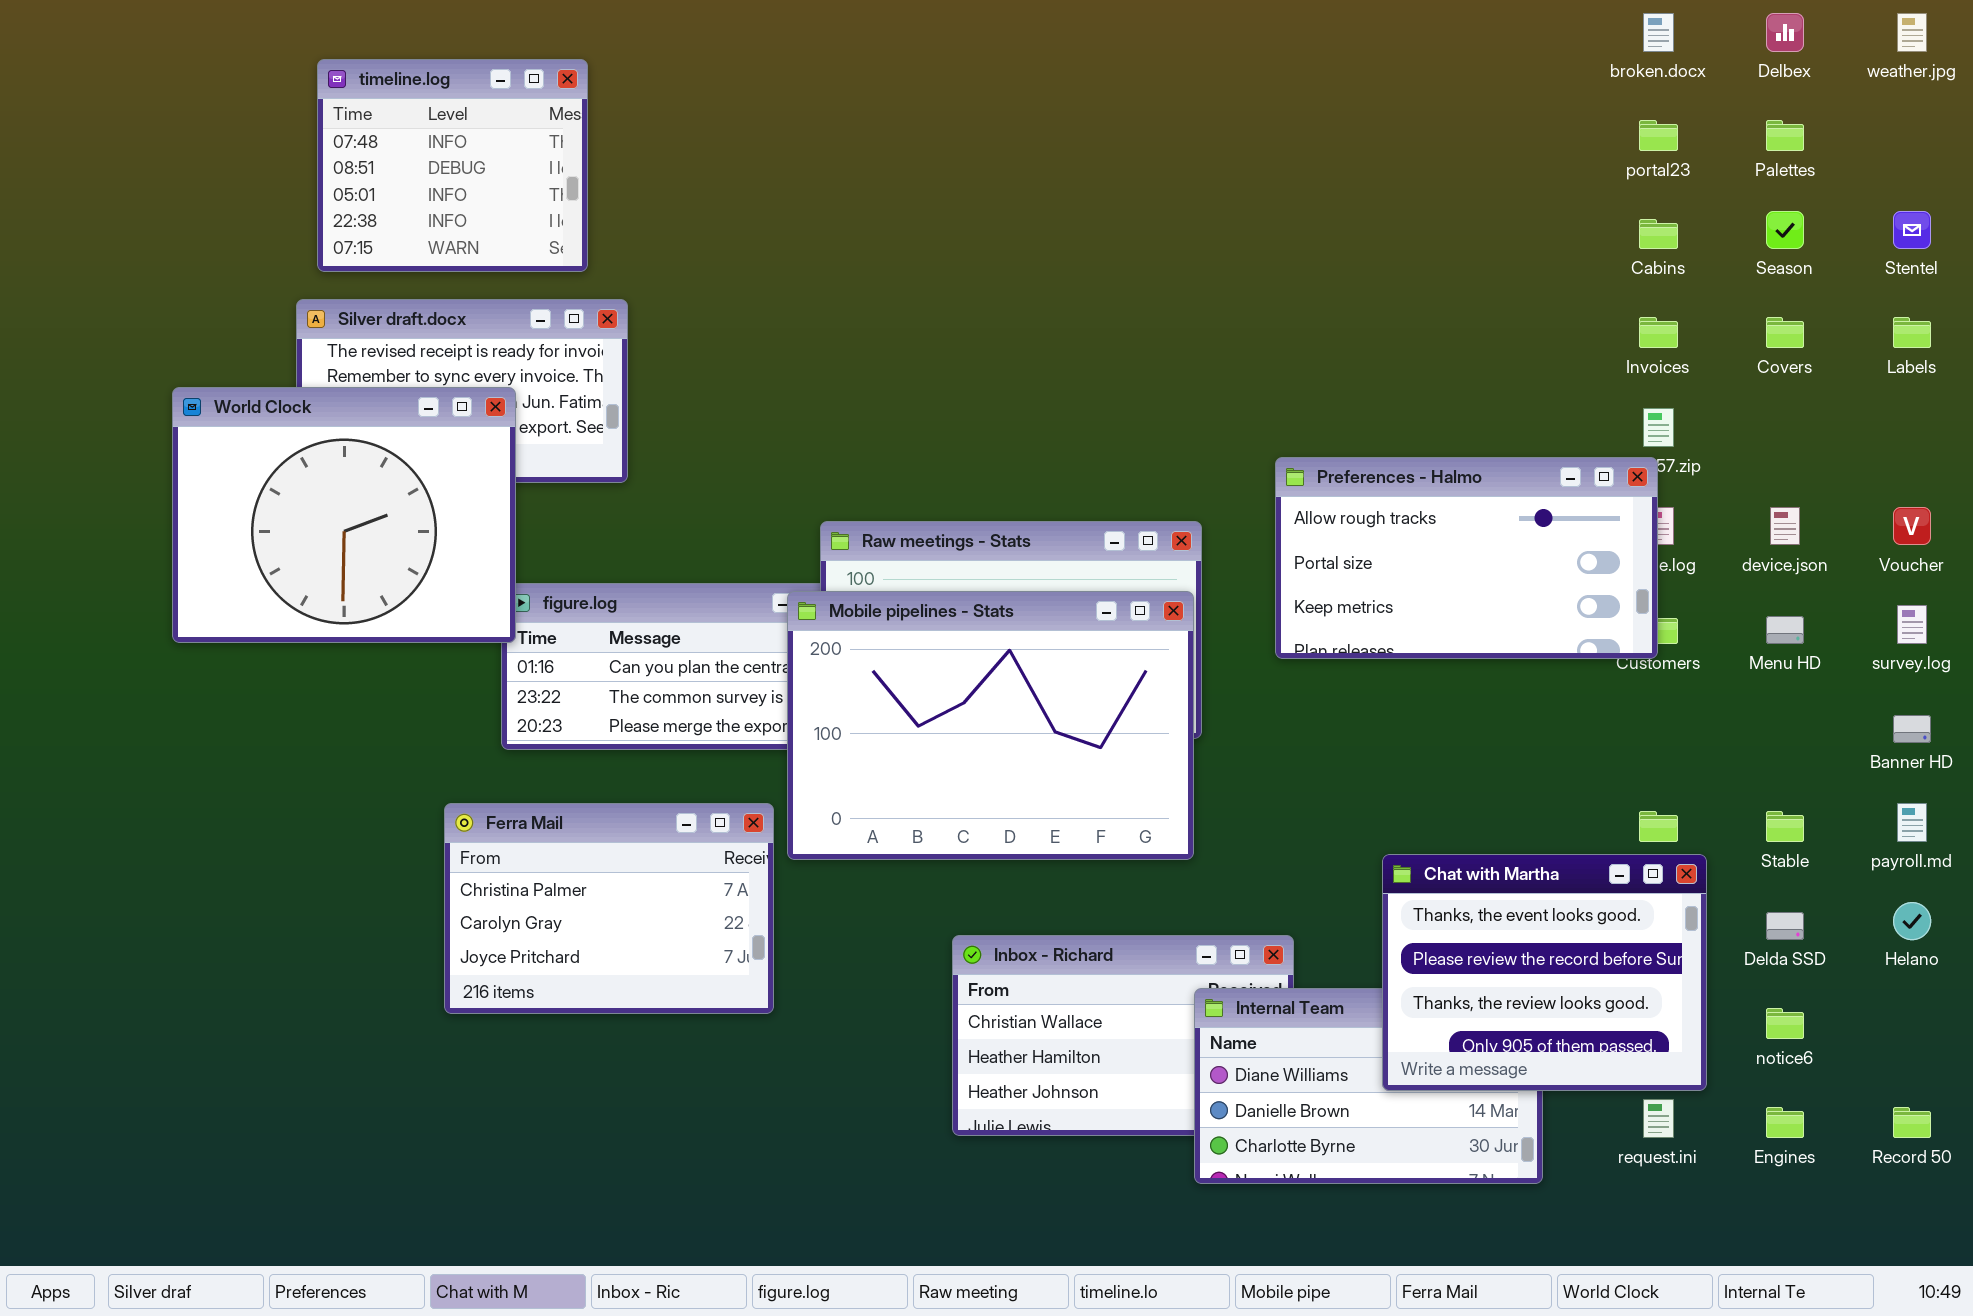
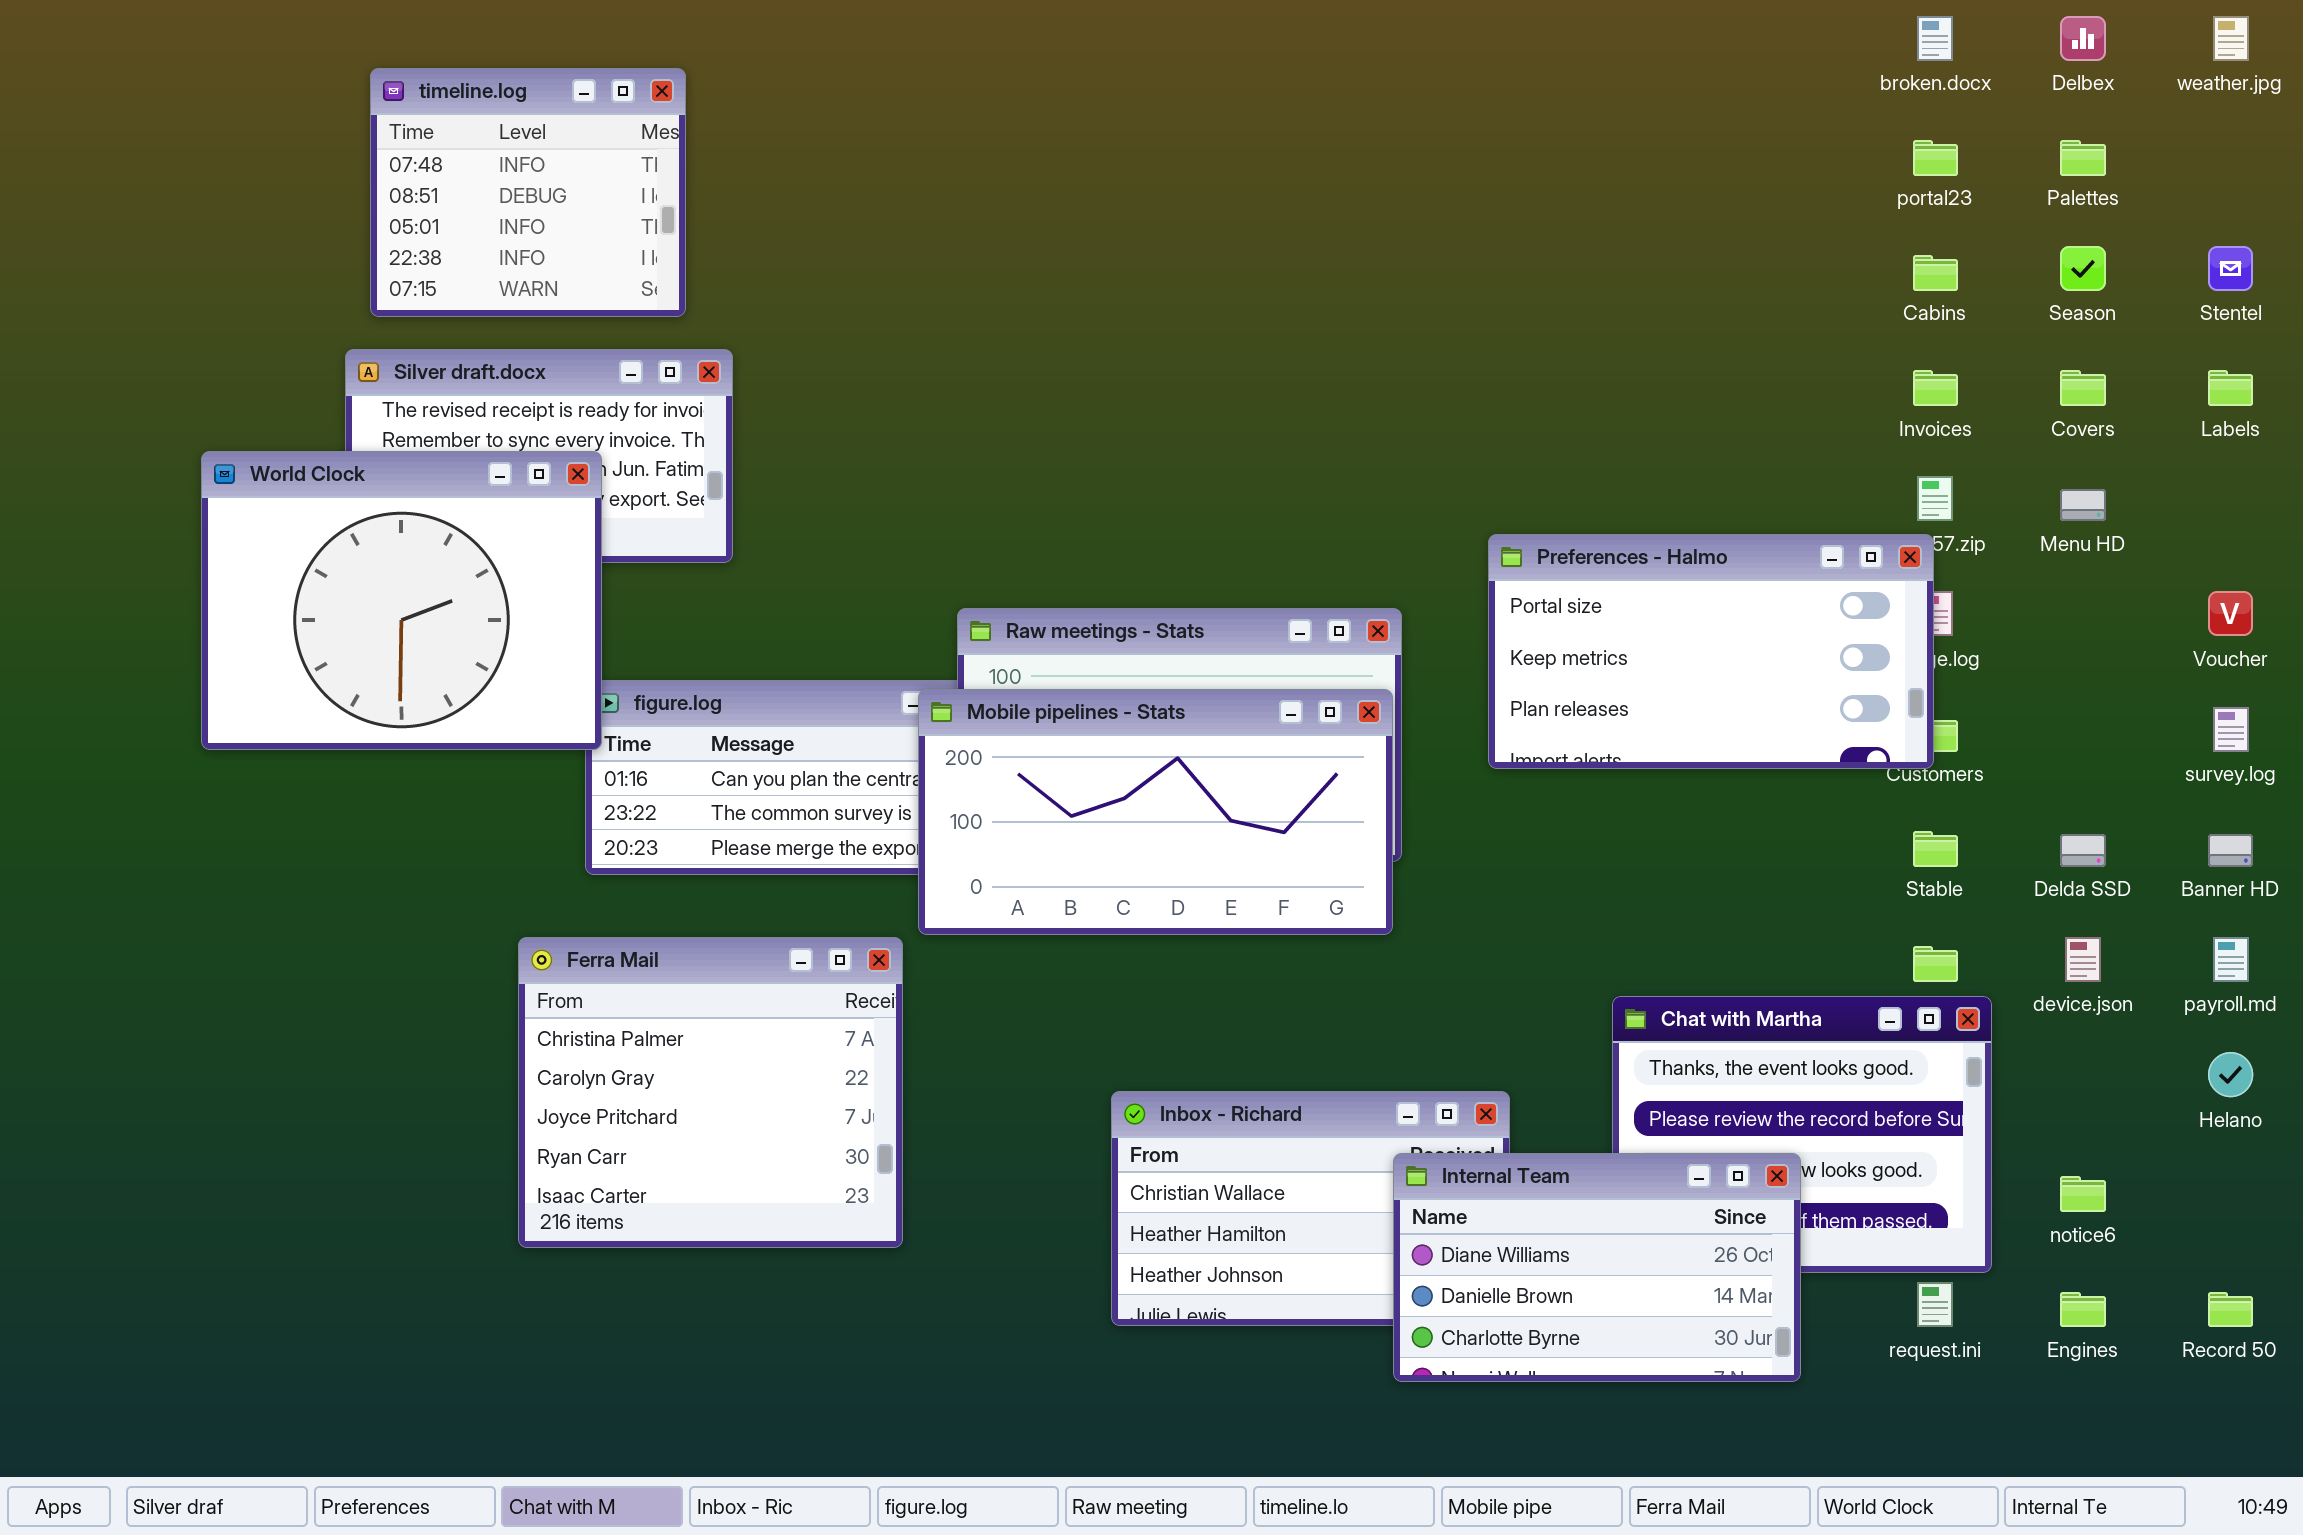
Preferences - Halmo: [1275,457,1658,659] -> [1488,534,1934,769], scrolled down 1 row
device.json: [1770,507,1800,545] -> [2065,937,2101,982], moved
Mobile pipelines - Stats: [787,591,1194,860] -> [918,689,1393,935], resized
Menu HD: [1766,616,1804,644] -> [2060,489,2106,521], moved
Ferra Mail: [444,803,774,1014] -> [518,937,903,1248], resized
Stable: [1766,811,1804,842] -> [1913,831,1958,867], moved
Delda SSD: [1766,912,1804,940] -> [2060,834,2106,867], moved
Internal Team: [1194,988,1543,1184] -> [1393,1153,1801,1382], raised

